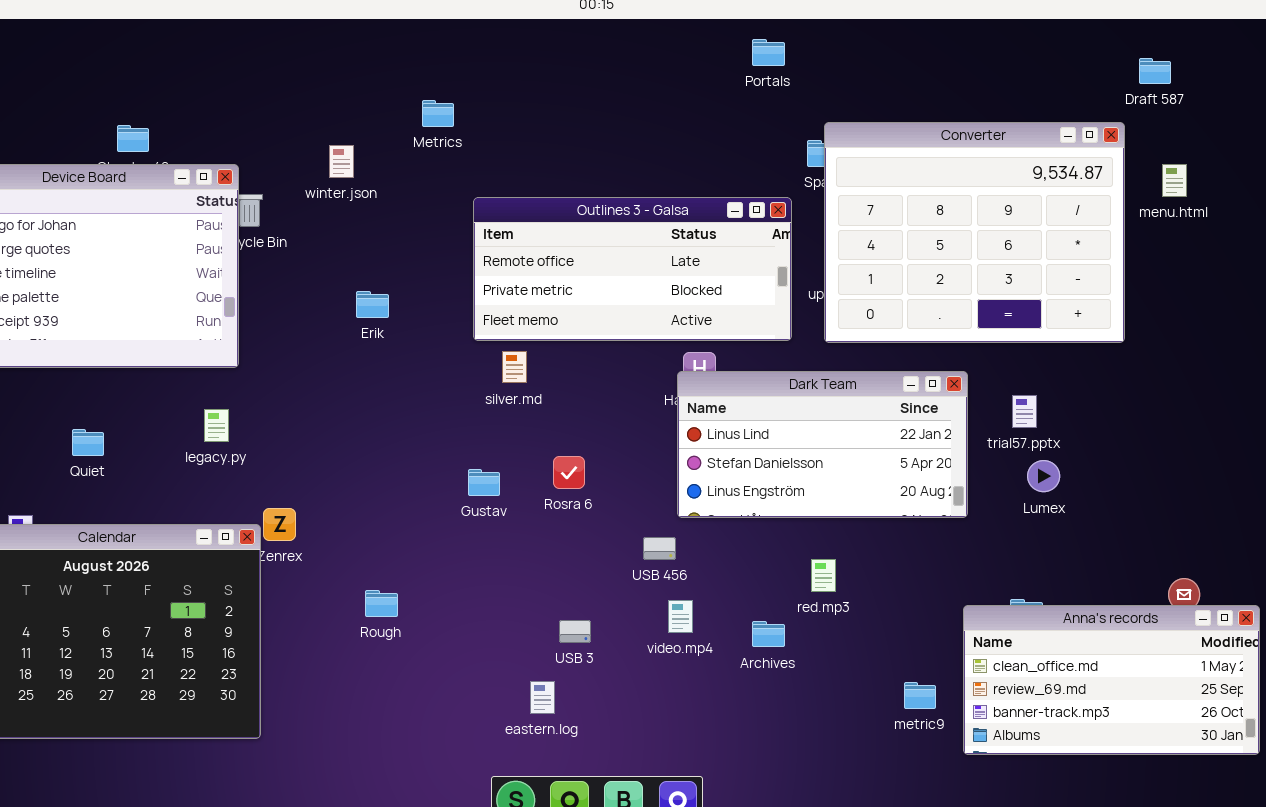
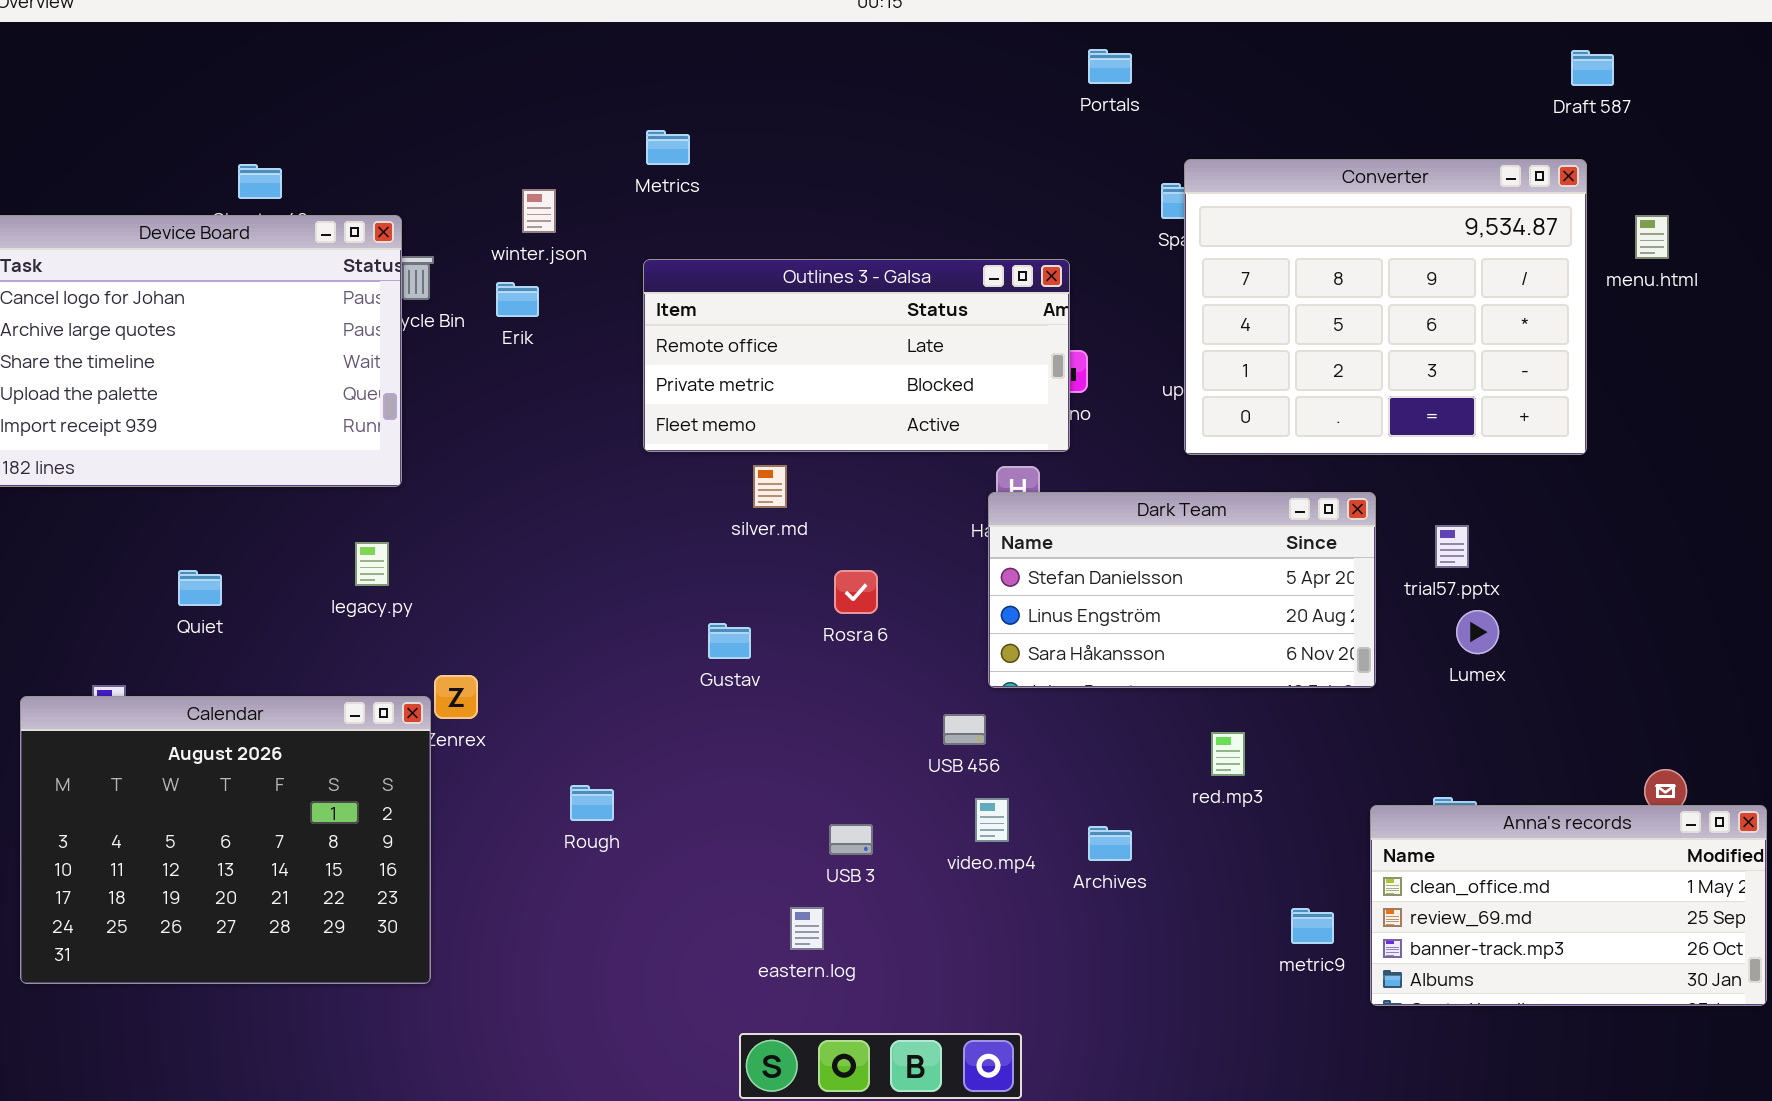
Draft 587: [1139,58,1171,84] -> [1571,50,1614,86], moved
Outlines 3 - Galsa: [473,197,792,341] -> [643,259,1070,452], moved
Erik: [356,291,389,318] -> [496,282,539,317], moved
Dark Team: [677,371,968,518] -> [988,492,1376,688], scrolled down 1 row
Rosra 6: [553,456,585,489] -> [834,570,878,614], moved
red.mp3: [811,559,836,592] -> [1211,732,1245,776], moved

